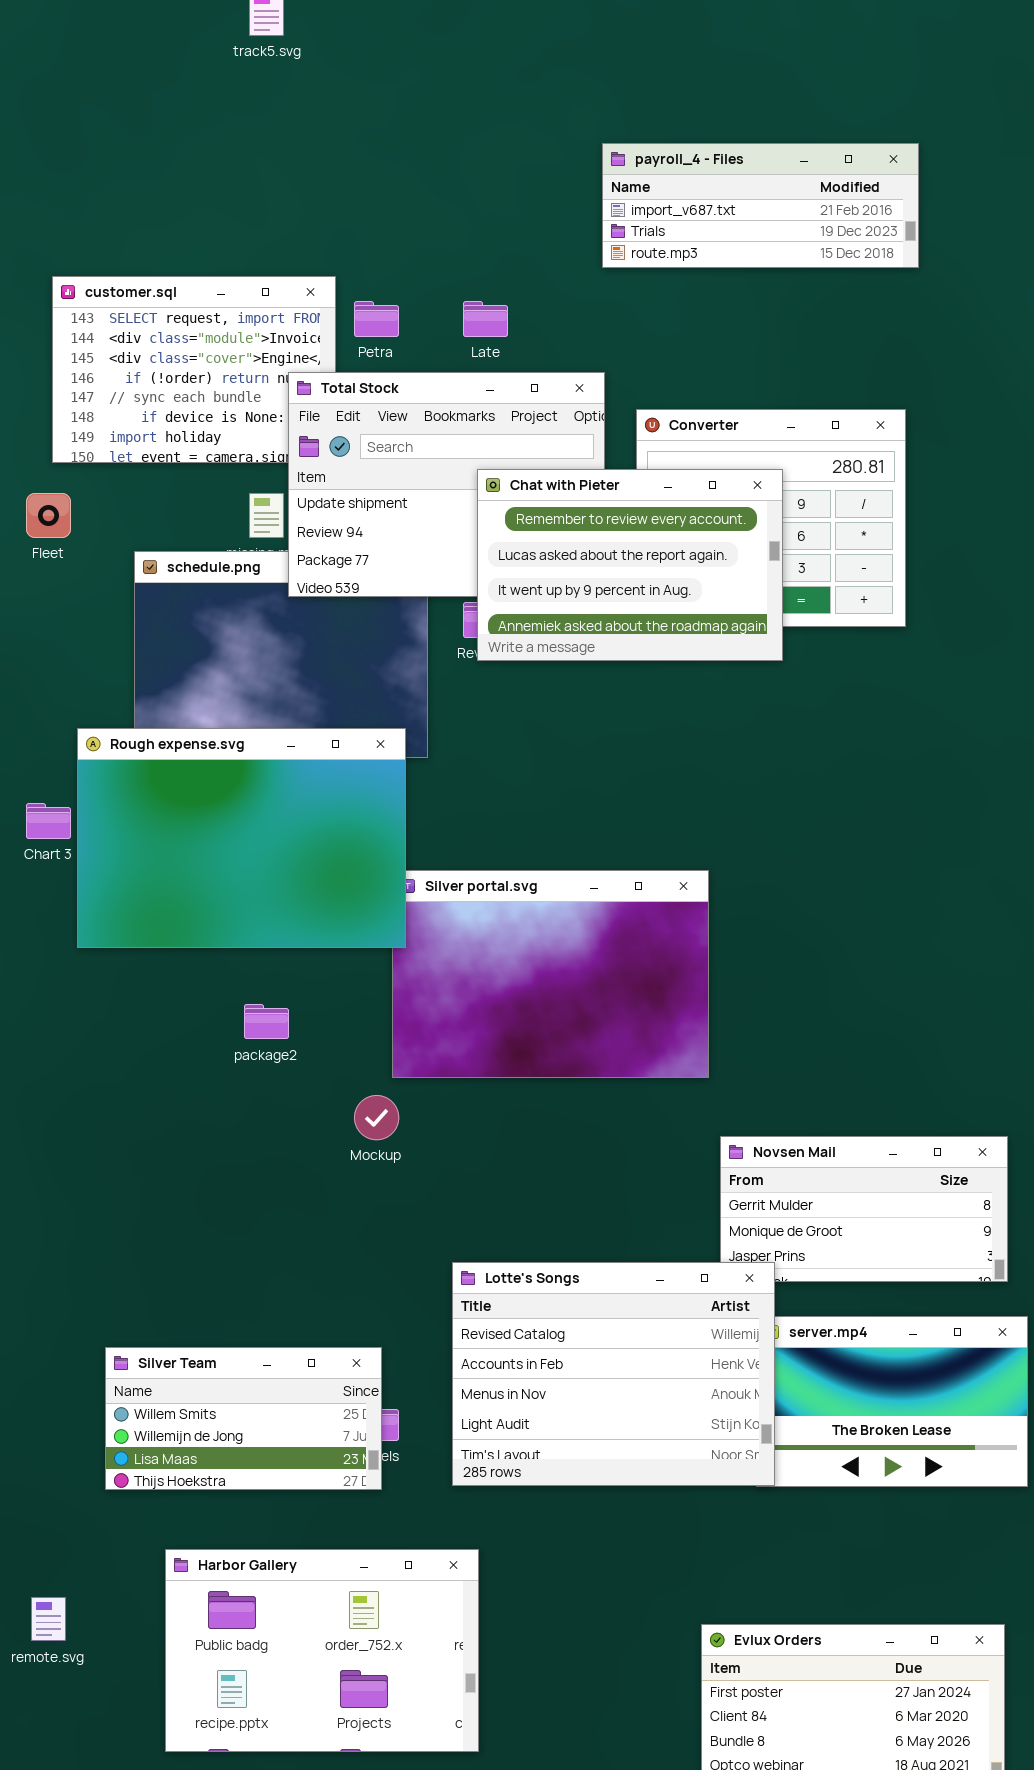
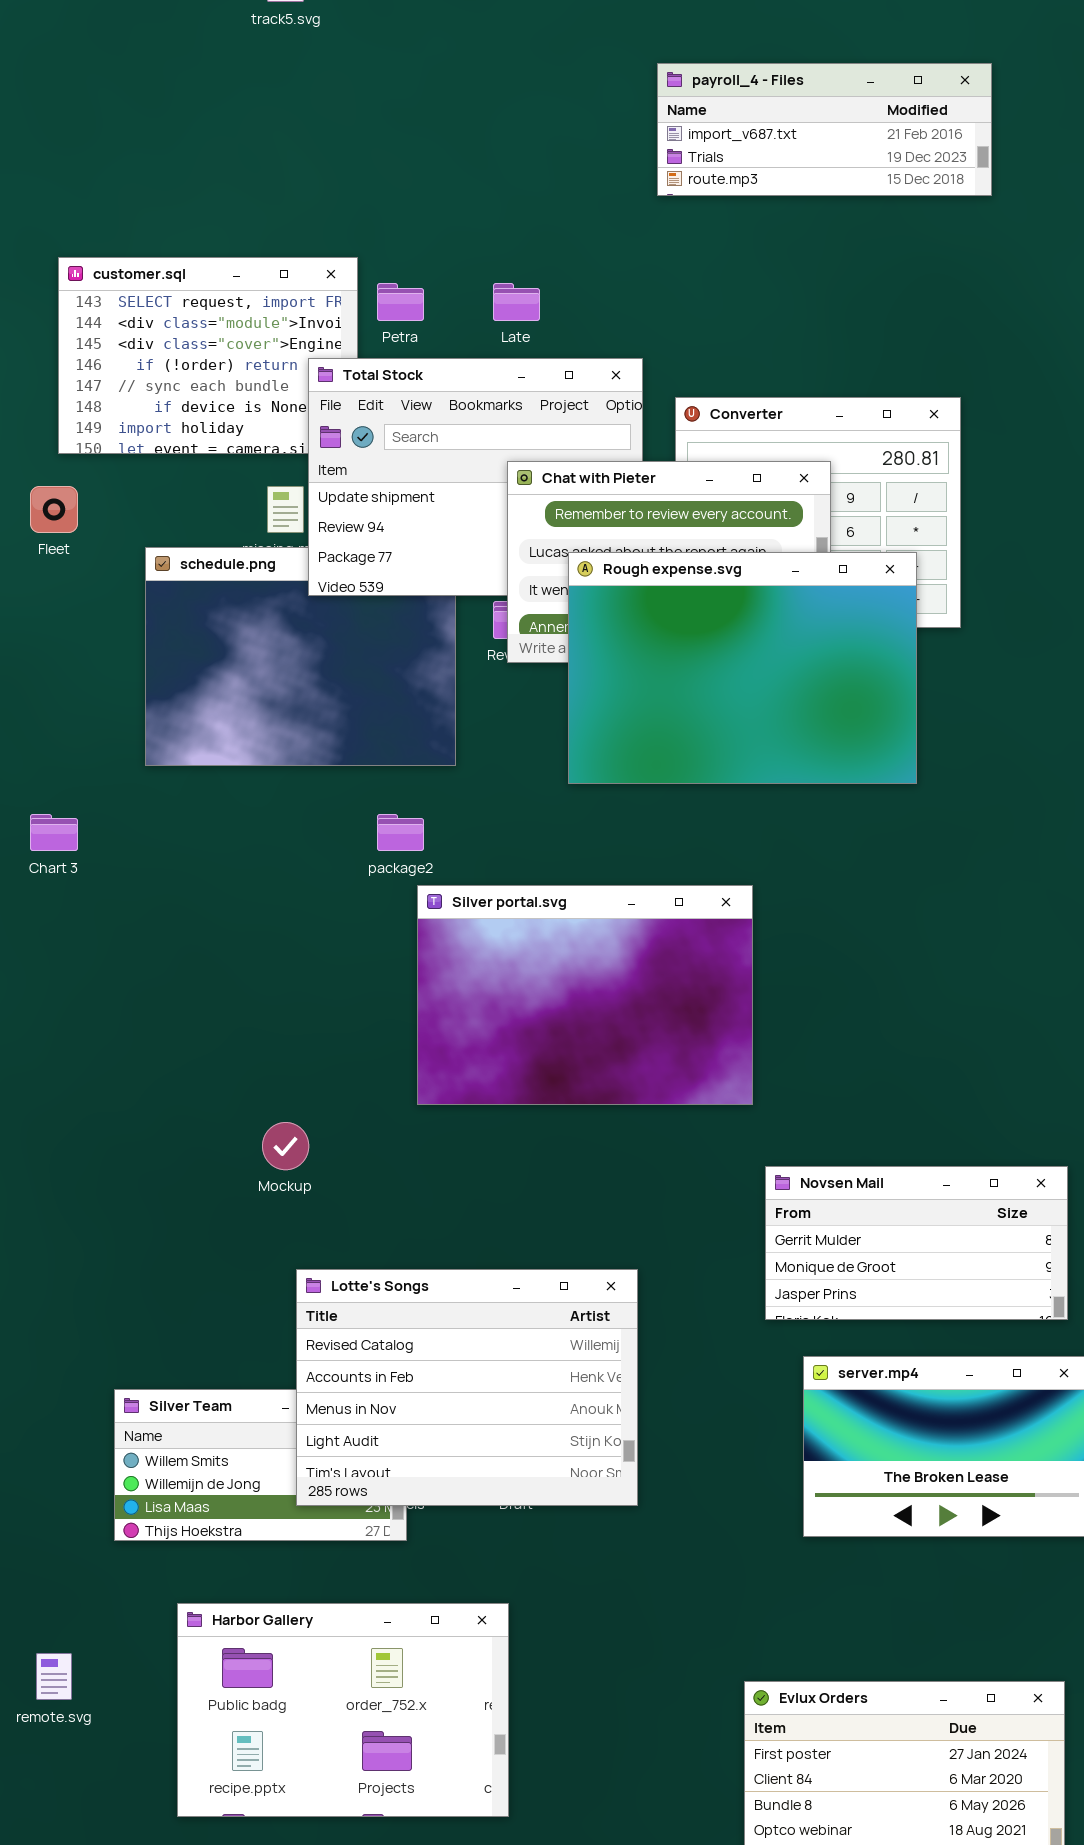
payroll_4 - Files: [602,143,919,268] -> [657,63,992,196], moved
Rough expense.svg: [77,728,406,948] -> [568,552,917,784], moved
package2: [244,1004,289,1039] -> [377,814,424,851], moved
Mockup: [354,1095,399,1140] -> [262,1122,309,1170], moved
Lotte's Songs: [452,1262,775,1486] -> [296,1269,638,1506], moved

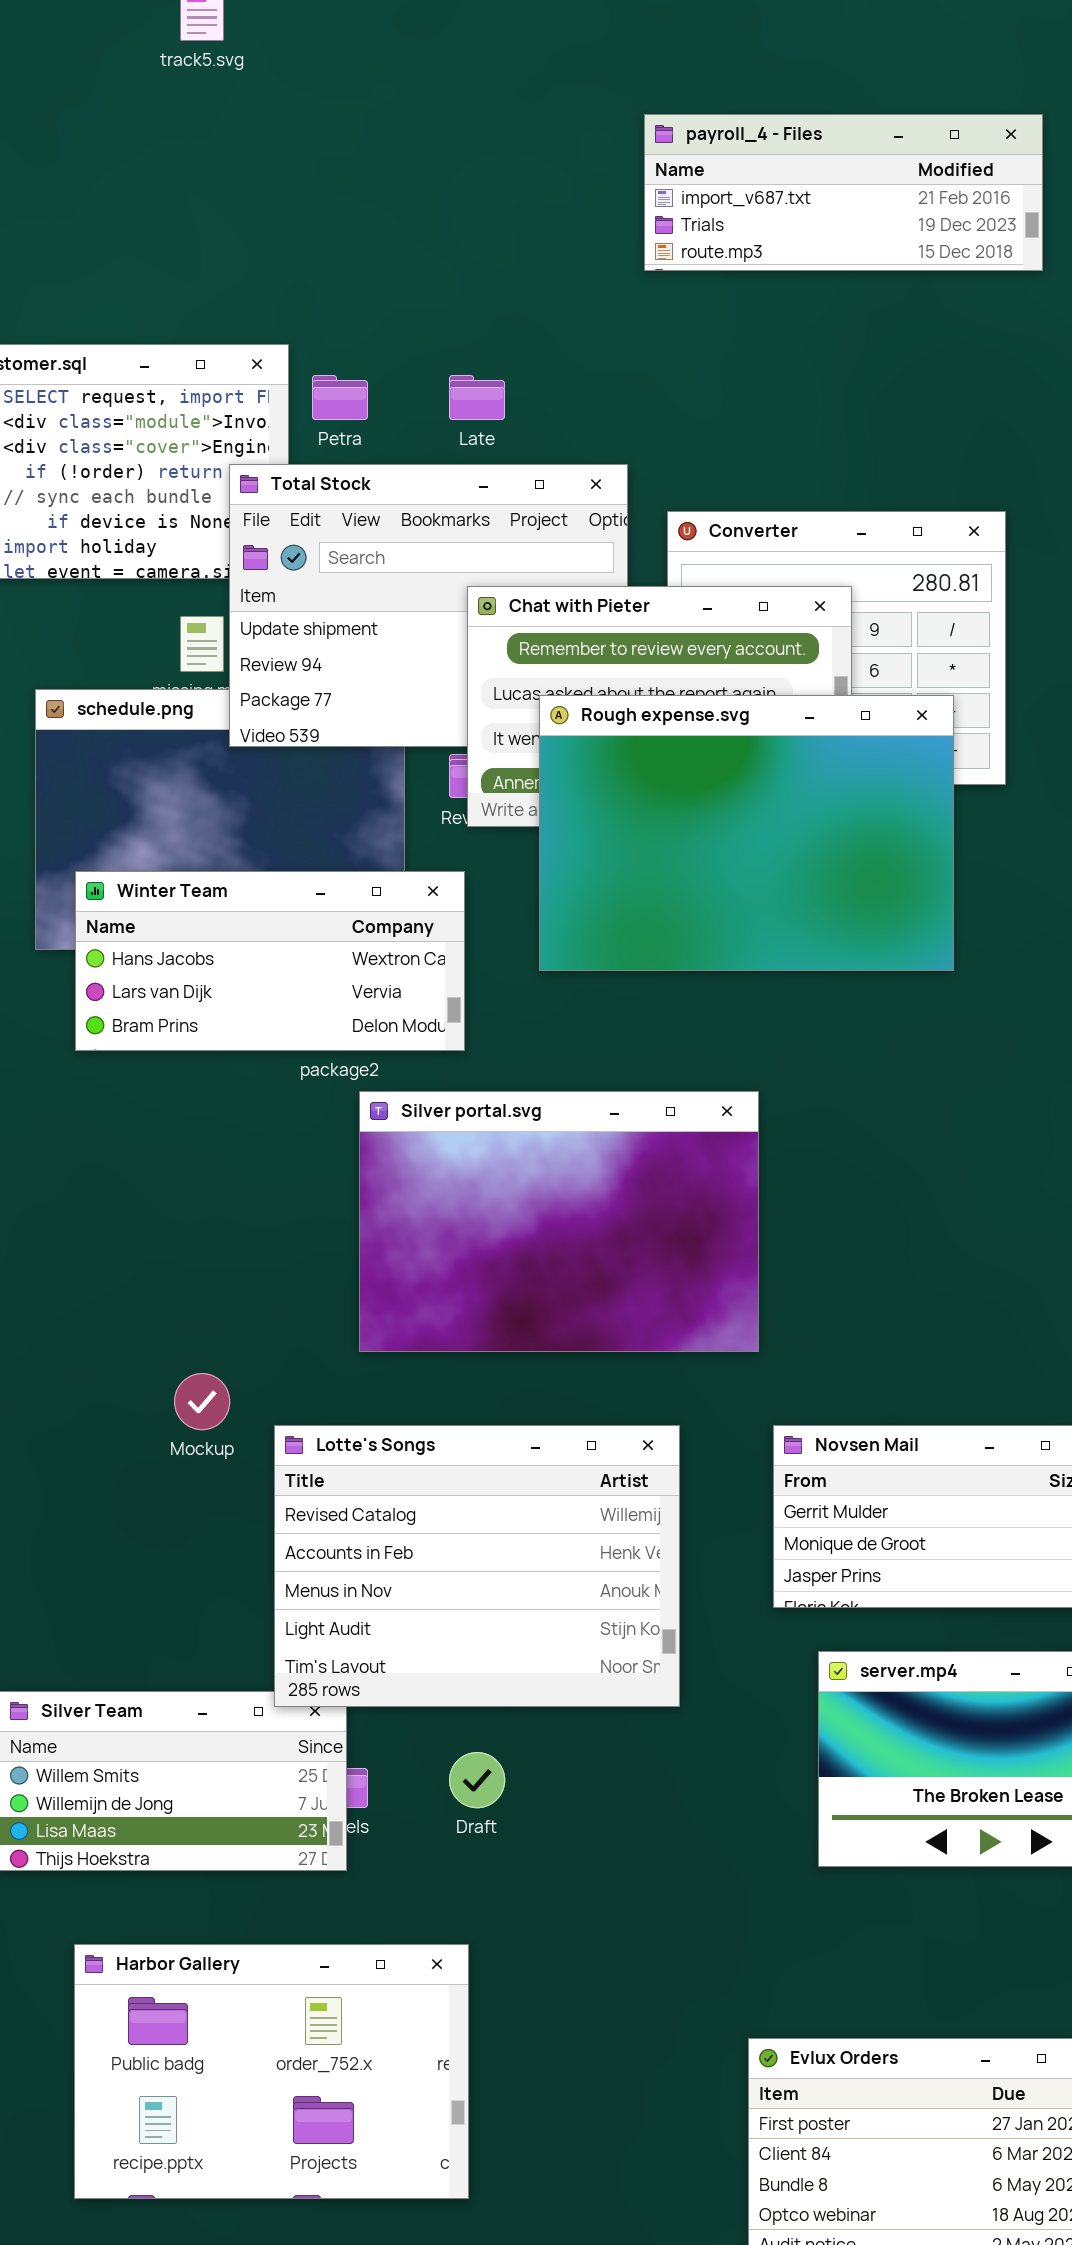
Winter Team: none -> [75,871,465,1051], opened
Lotte's Songs: [296,1269,638,1506] -> [274,1425,680,1707], moved

